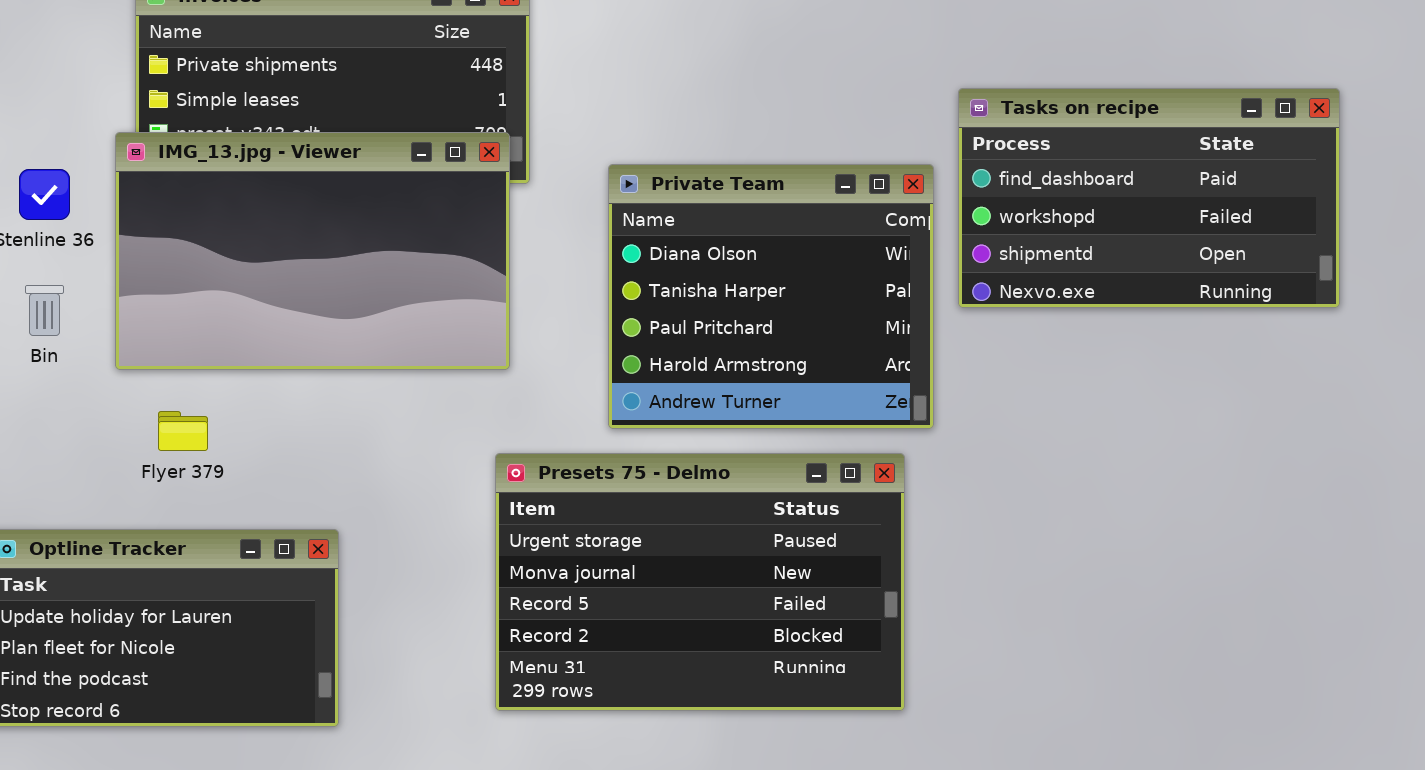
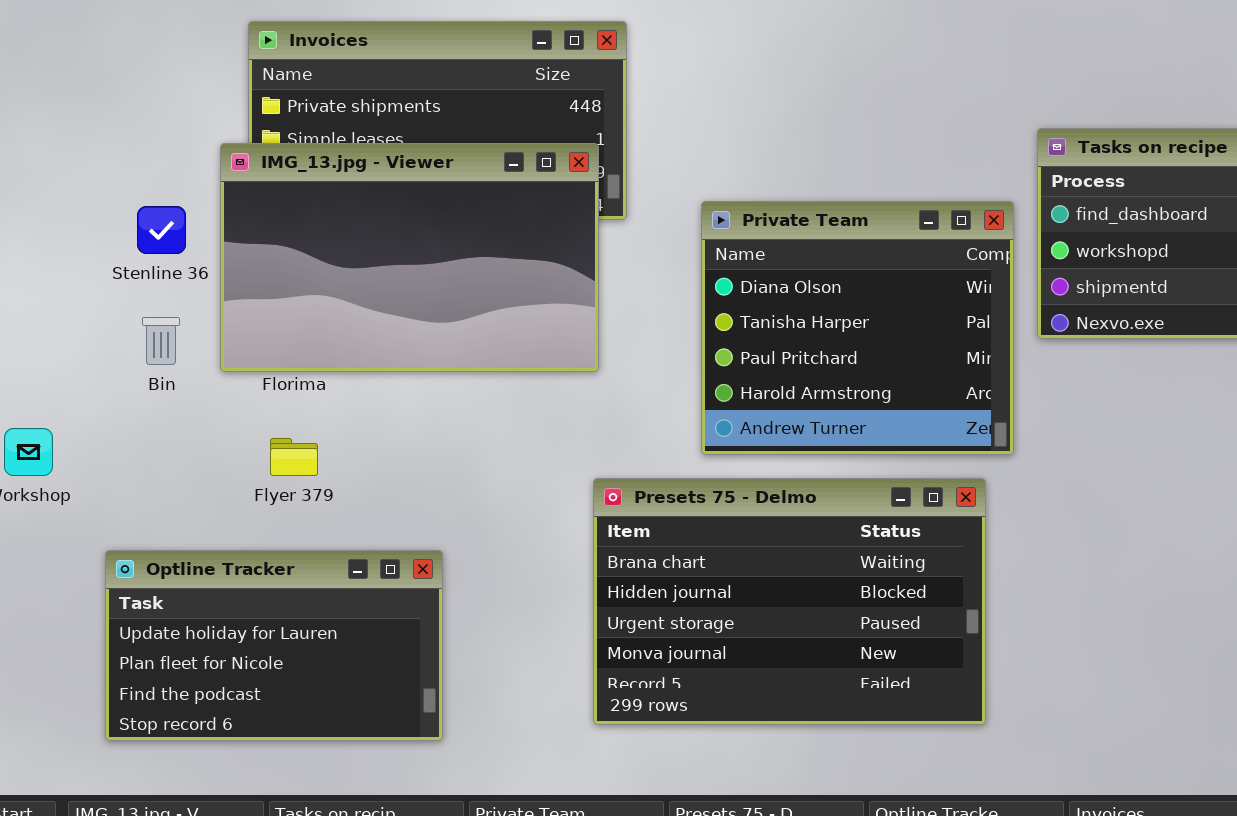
IMG_13.jpg - Viewer: [115,132,510,370] -> [220,143,599,372], moved
Presets 75 - Delmo: [495,453,905,711] -> [593,478,986,725], scrolled up 2 rows

